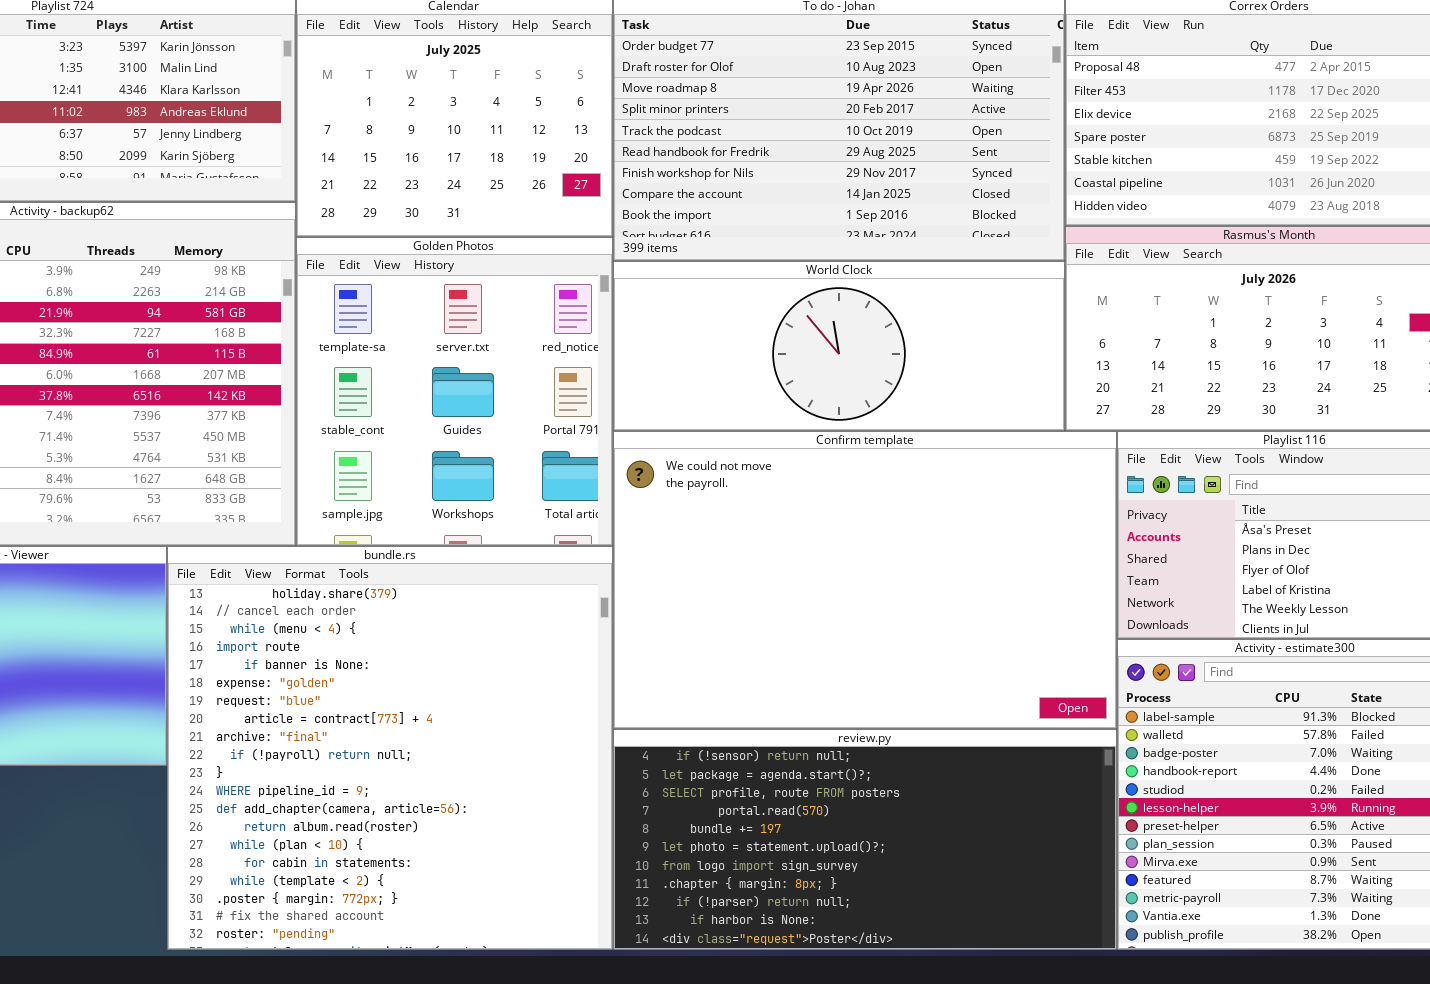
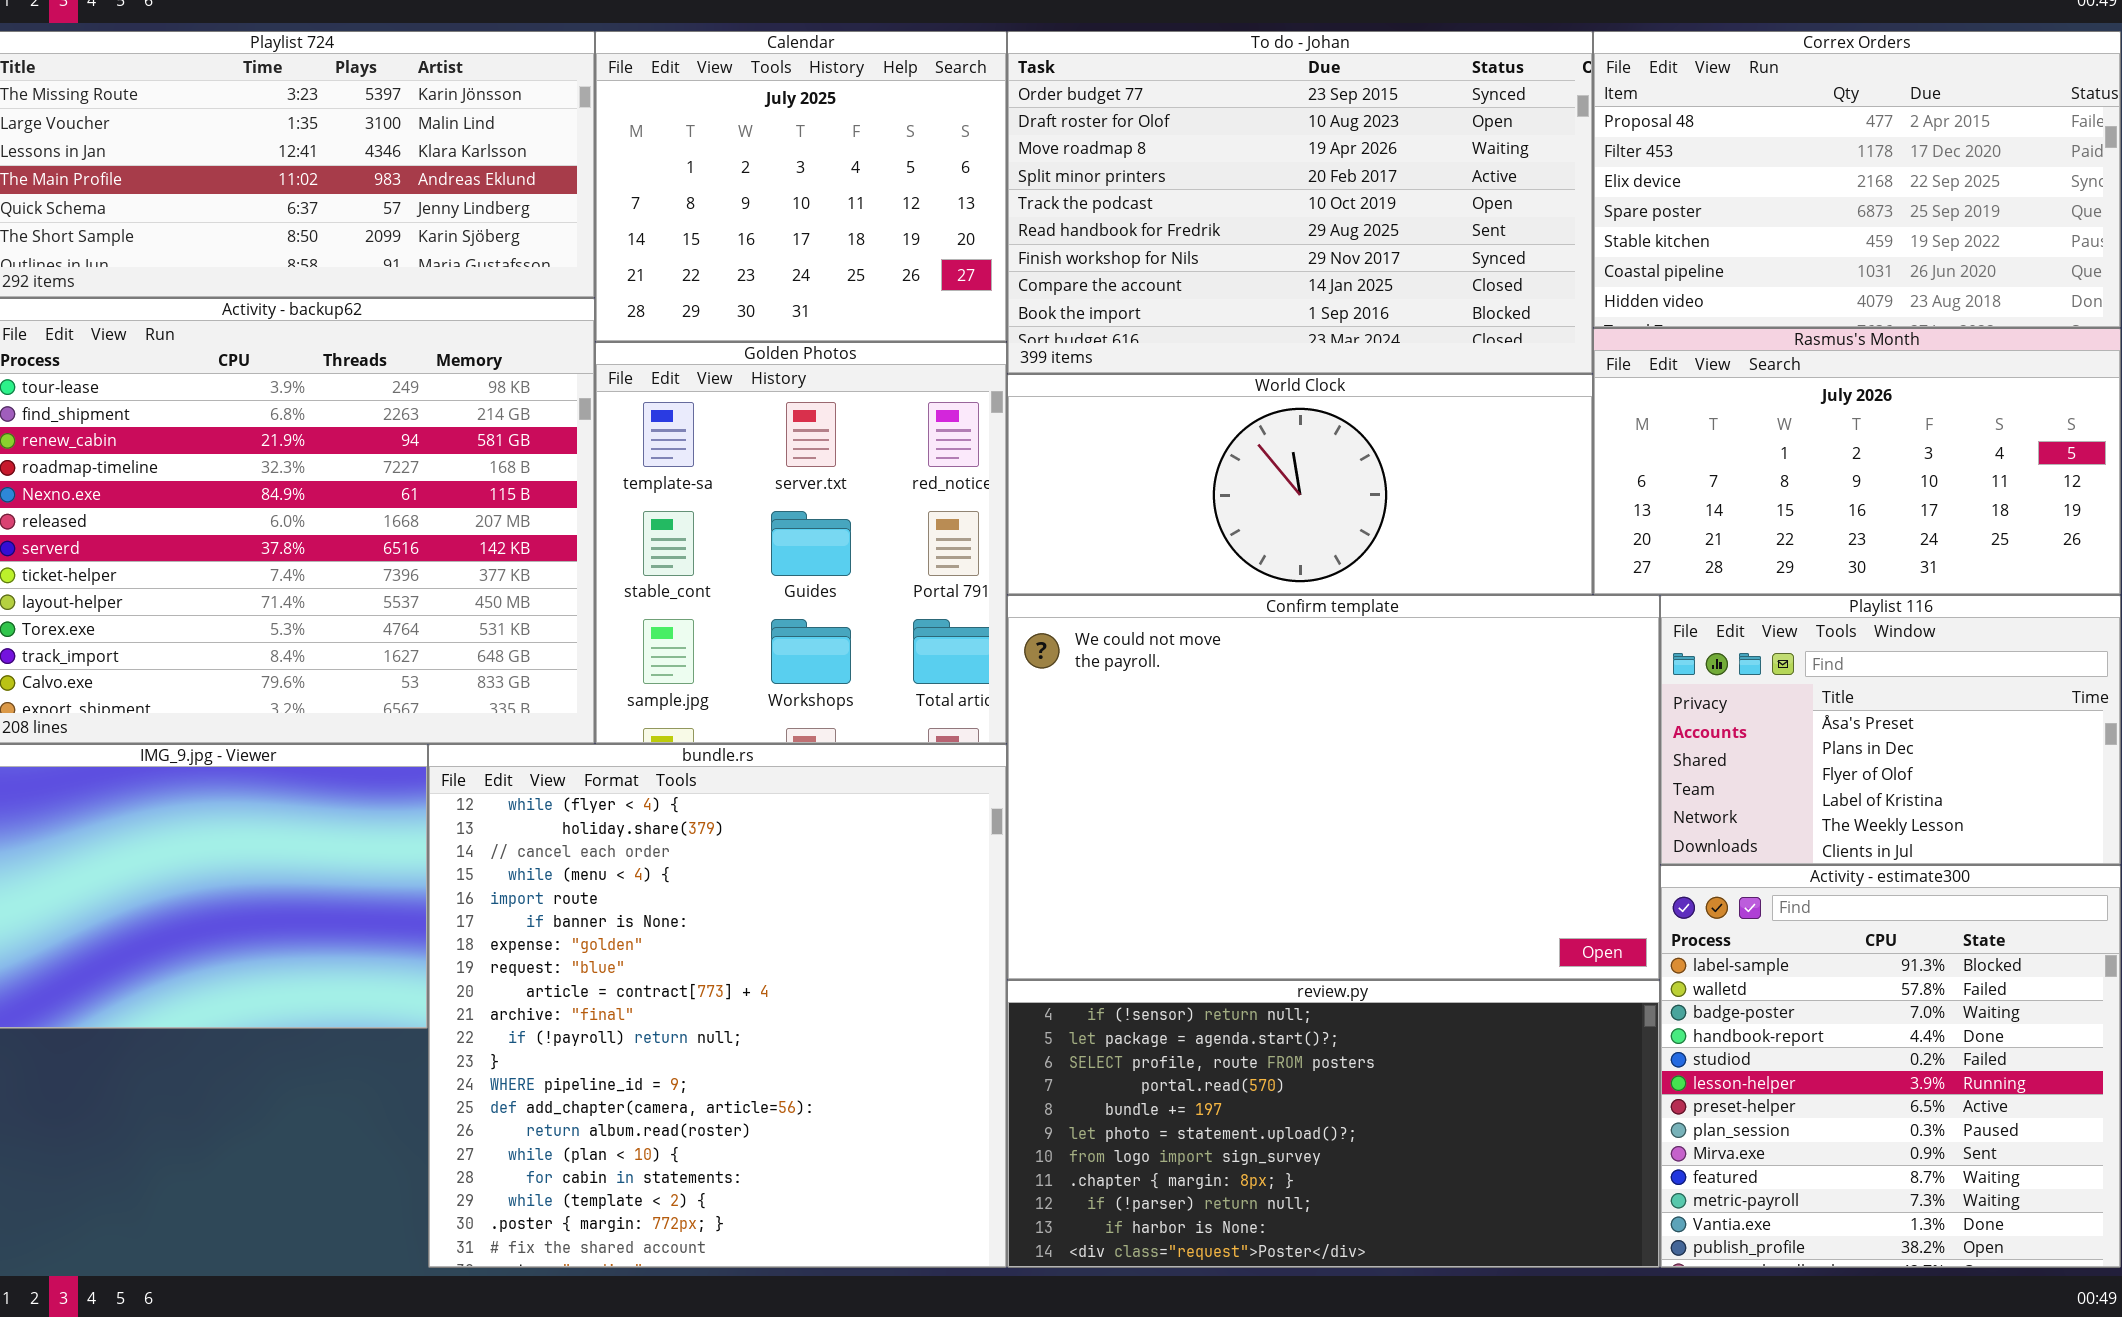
bundle.rs: [167,546,613,950] -> [428,744,1007,1268], scrolled up 1 row

